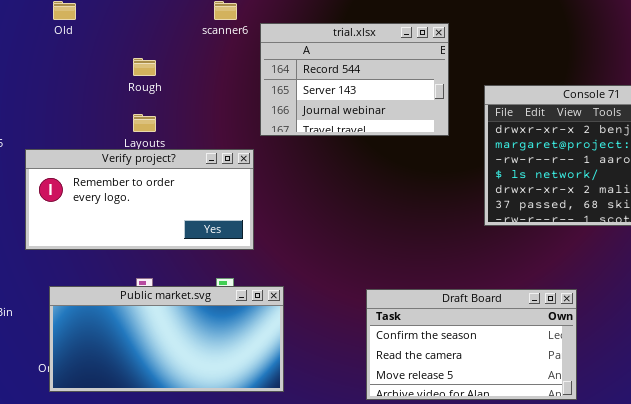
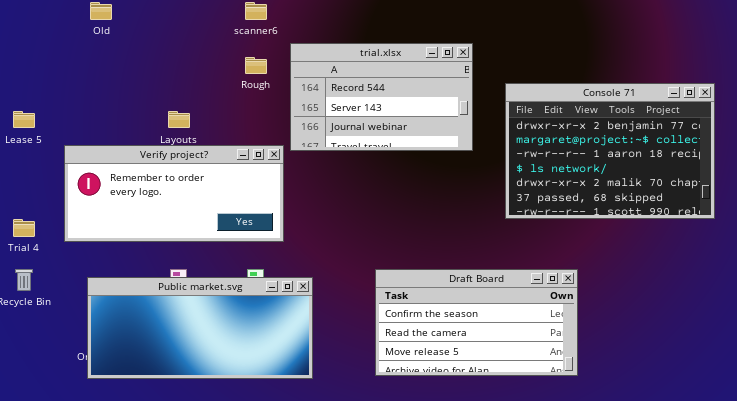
trial.xlsx: [260,23,449,136] -> [290,43,473,151], moved
Rough: [133,58,156,76] -> [245,57,267,74], moved
Draft Board: [366,289,577,400] -> [375,269,578,376], moved

